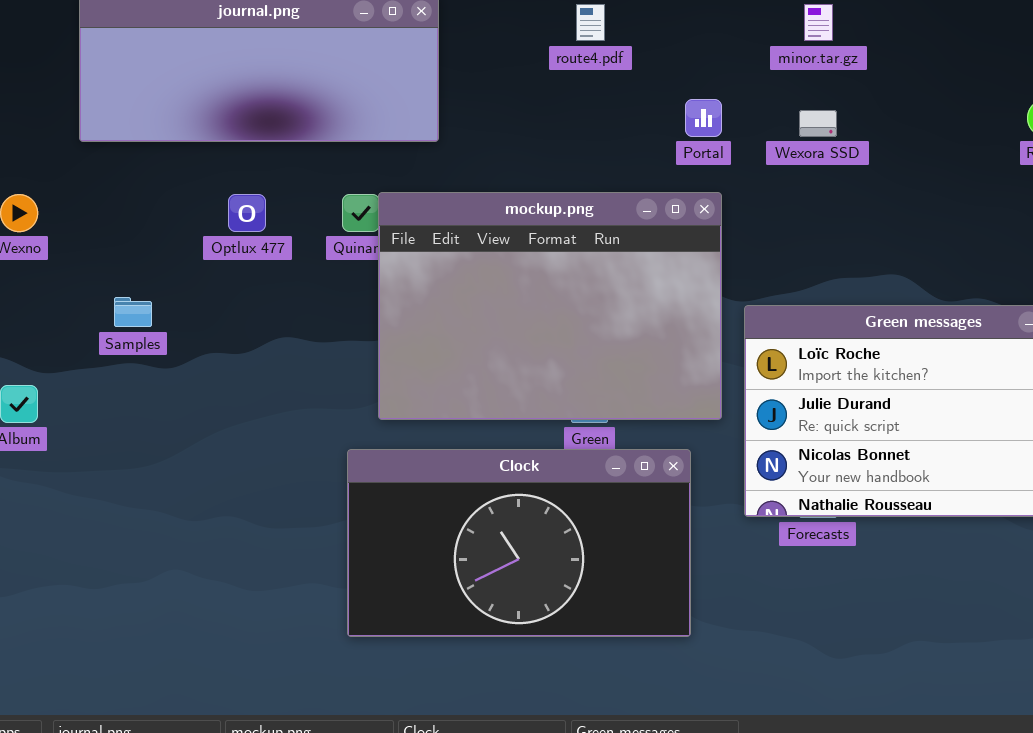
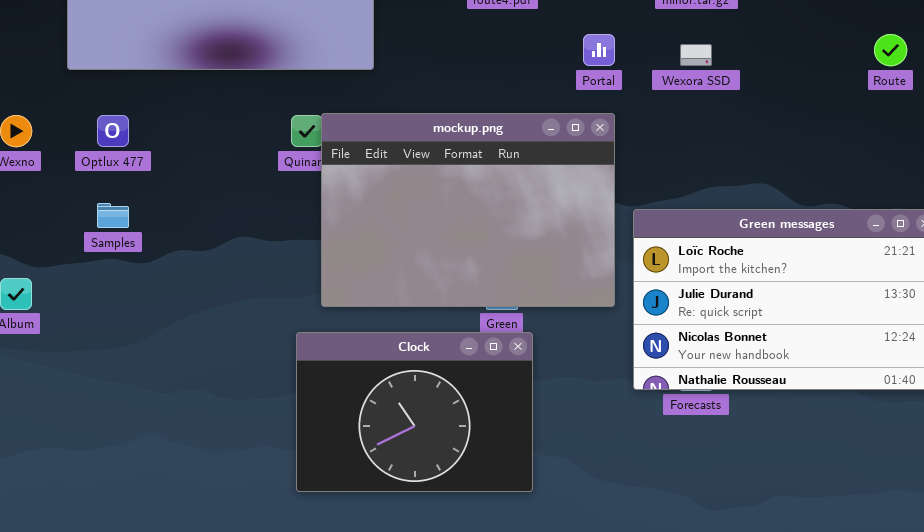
Optlux 477: [228,194,266,232] -> [97,115,129,147], moved
Clock: [347,449,691,637] -> [296,332,533,492], resized

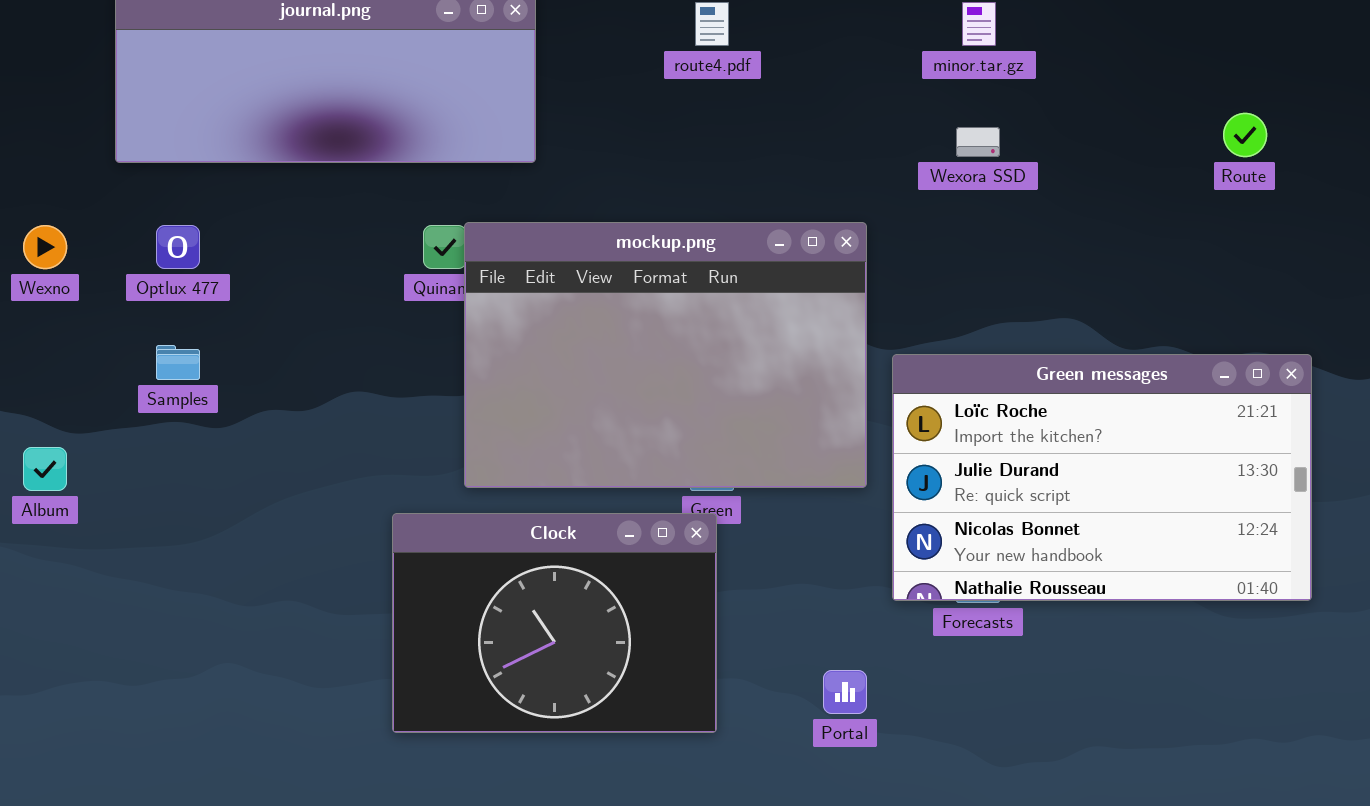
Portal: [583,34,615,66] -> [823,670,867,714], moved
Clock: [296,332,533,492] -> [392,513,717,733], moved

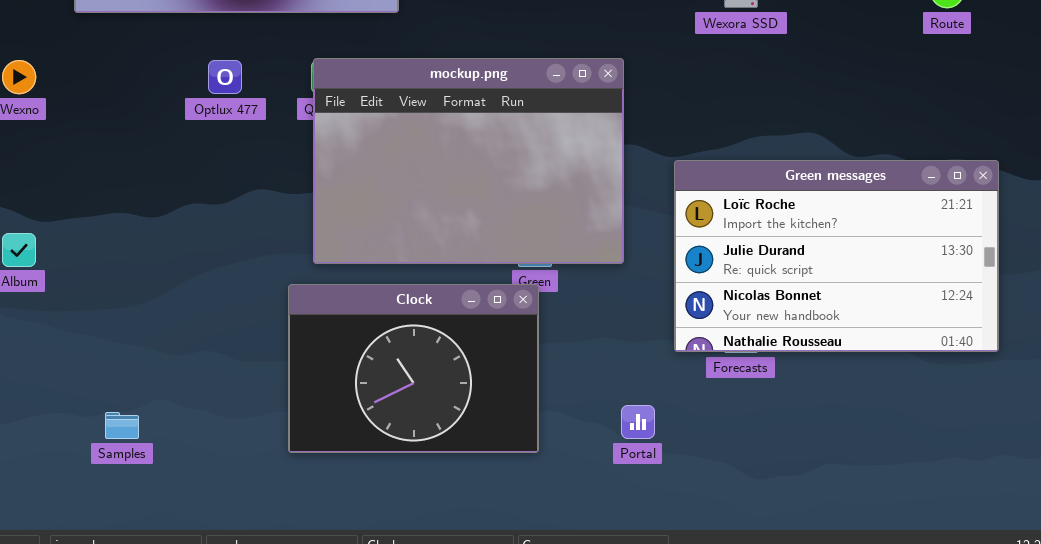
mockup.png: [464,222,867,488] -> [313,58,624,264], moved
Optlux 477: [156,225,200,269] -> [208,60,242,94], moved
Samples: [156,345,200,380] -> [105,412,139,439], moved

